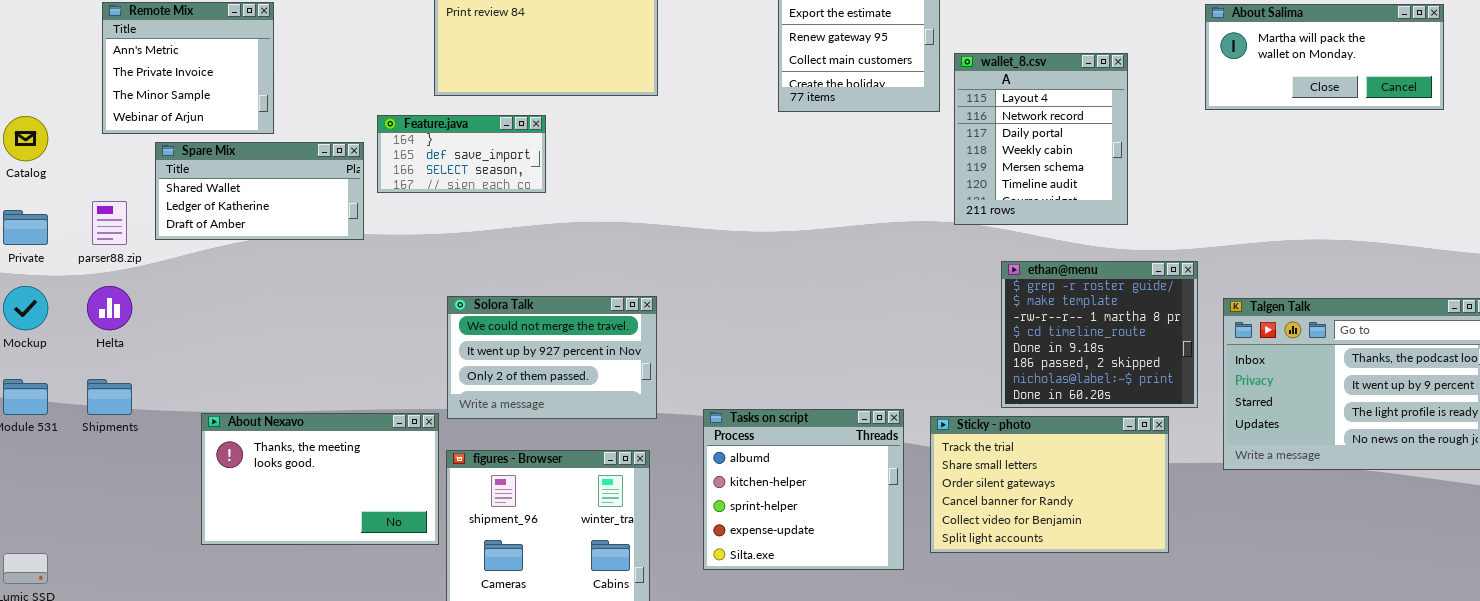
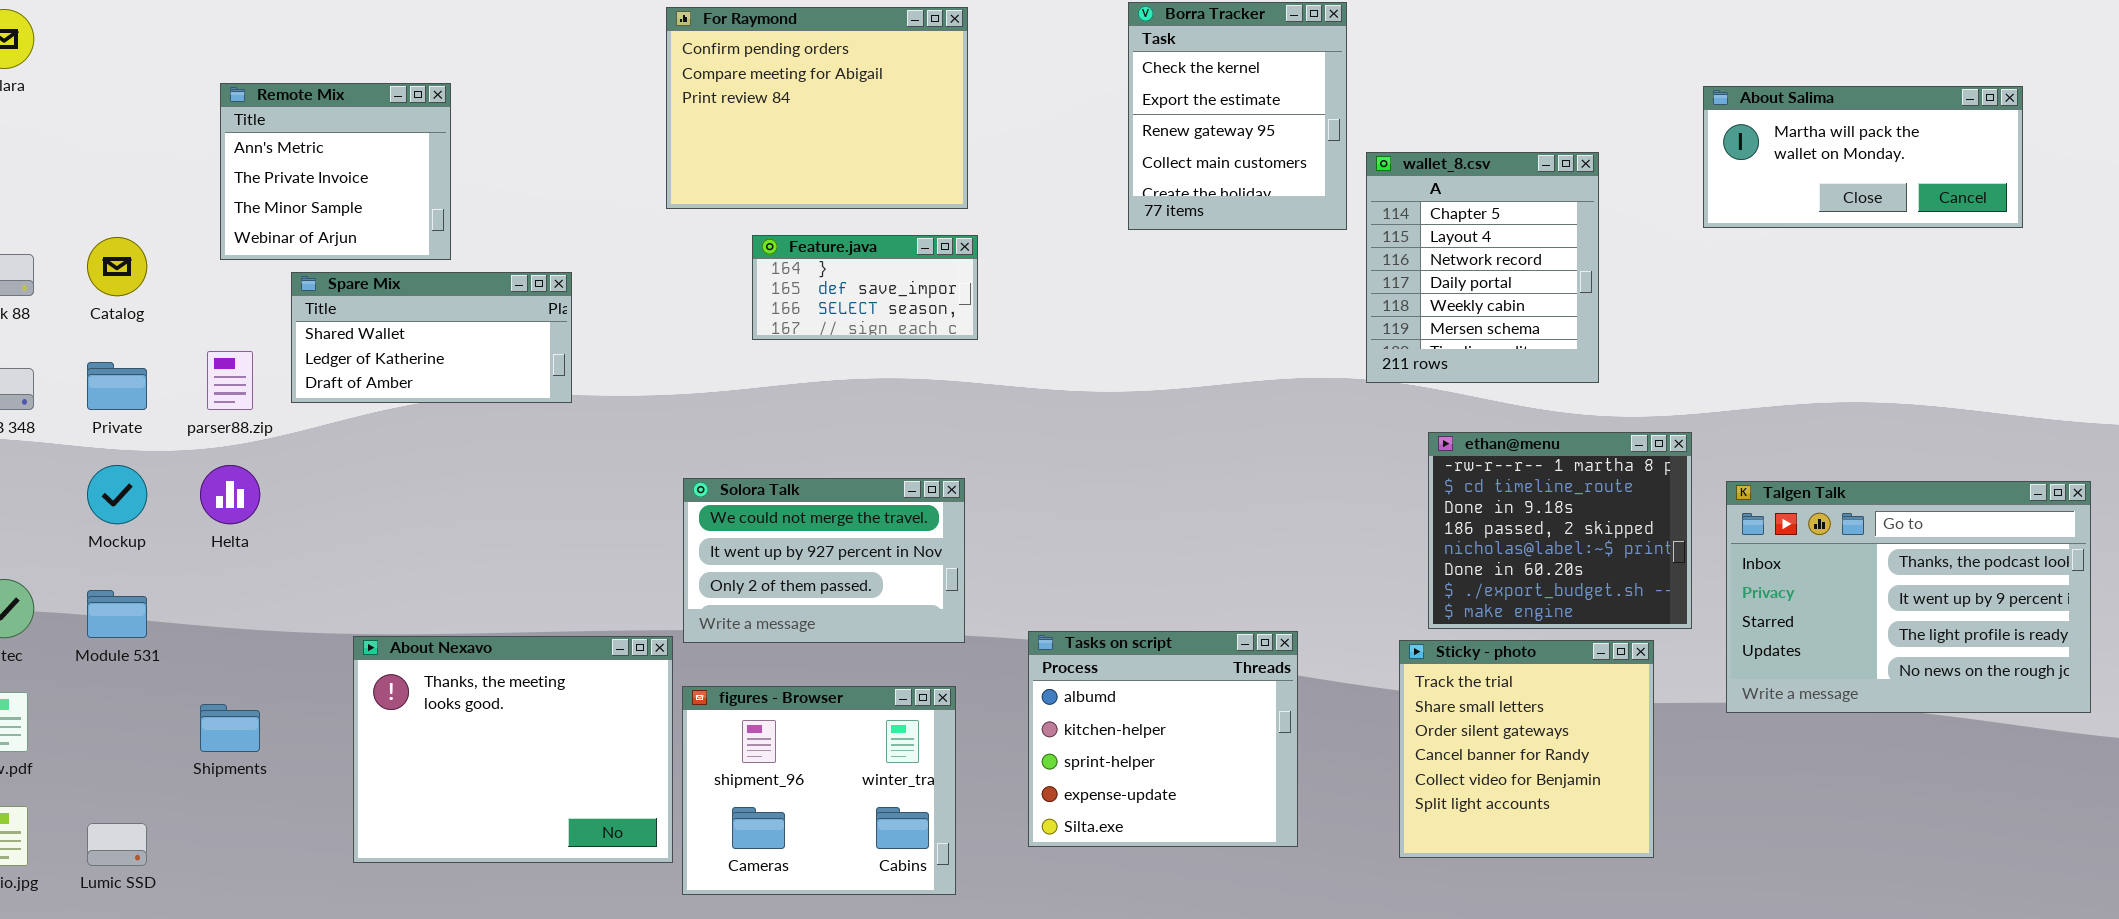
wallet_8.csv: [954,53,1128,225] -> [1366,152,1599,383], scrolled up 1 row
Feature.java: [377,115,546,193] -> [752,235,978,340], moved
ethan@menu: [1001,261,1198,408] -> [1428,432,1692,629], scrolled down 2 rows
Shipments: [87,379,132,415] -> [200,704,260,752], moved
About Nexavo: [201,413,439,545] -> [353,636,673,863], resized
Sticky - photo: [930,416,1169,553] -> [1399,640,1654,858], resized

